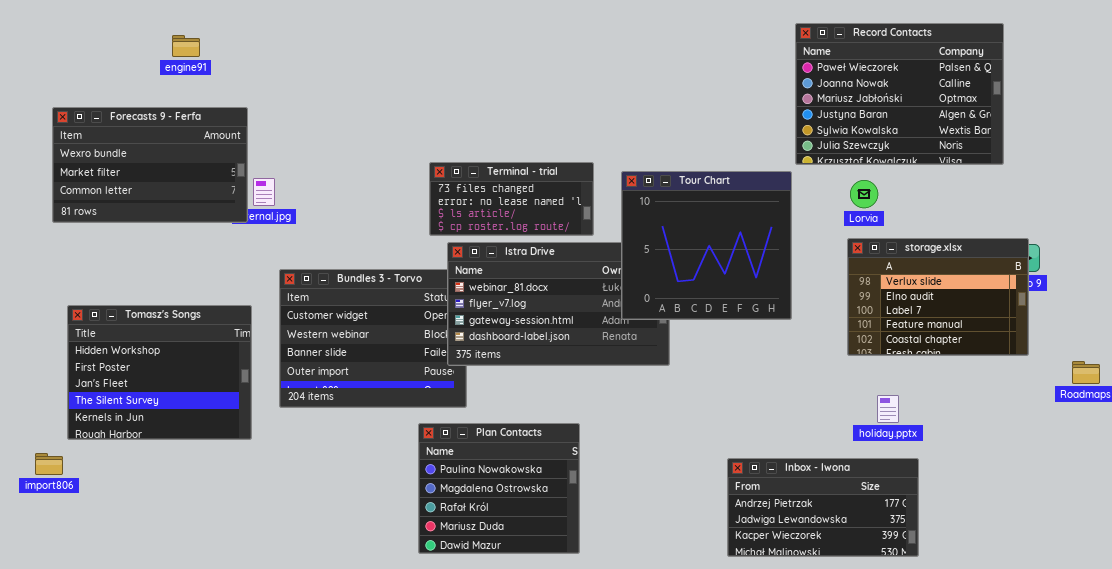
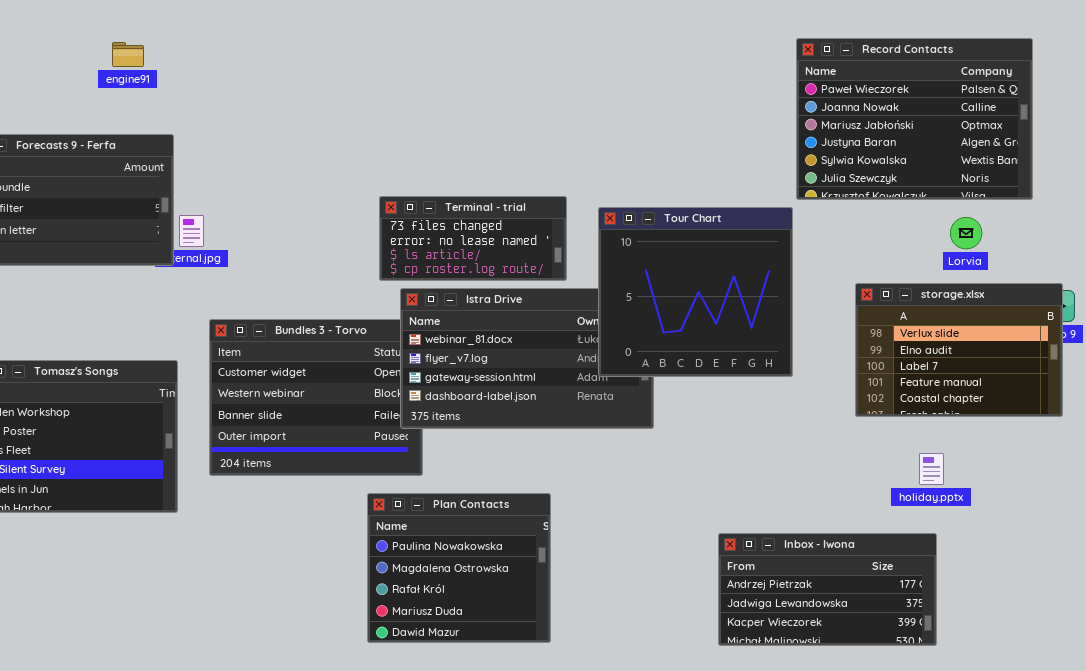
engine91: [172,35,200,57] -> [112,42,144,67], moved
Lorvia: [850,180,878,208] -> [950,217,982,249], moved
holiday.pptx: [877,395,899,423] -> [919,453,944,485], moved

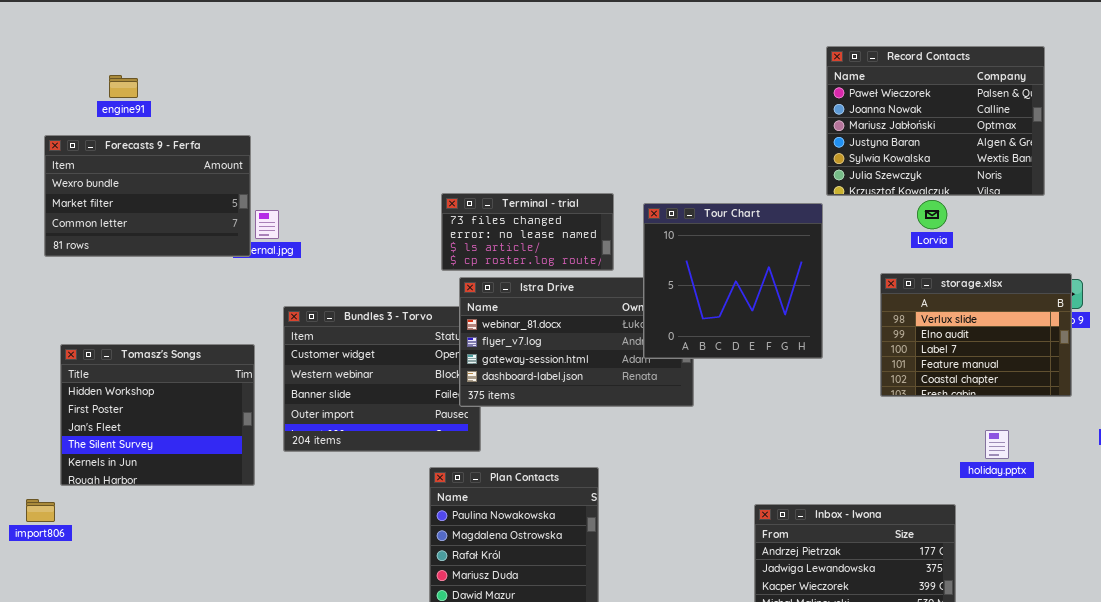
engine91: [112,42,144,67] -> [109,75,138,98], moved
Lorvia: [950,217,982,249] -> [917,200,947,229], moved
holiday.pptx: [919,453,944,485] -> [985,430,1009,459], moved

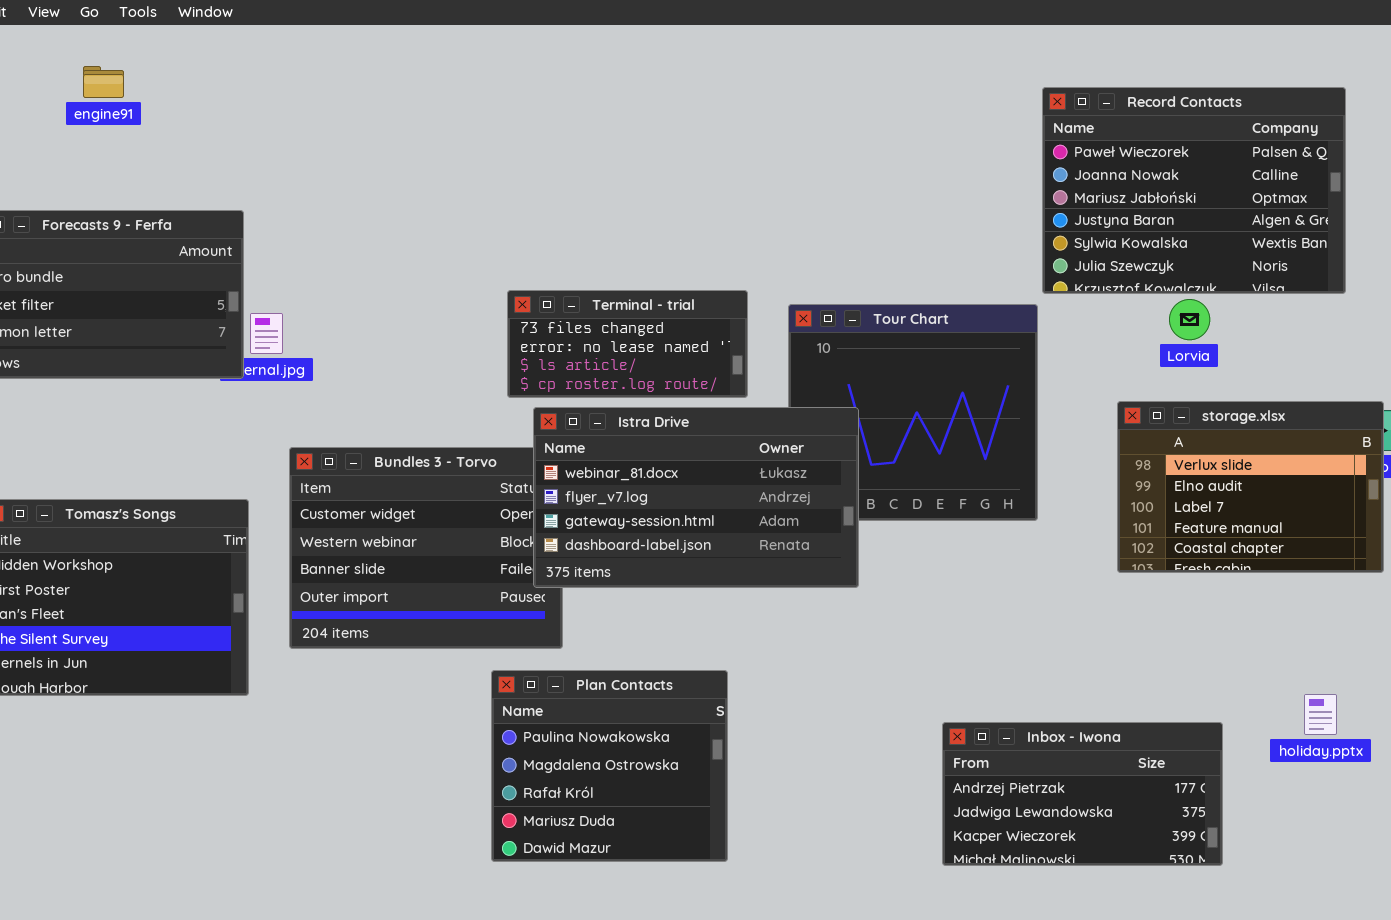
engine91: [109,75,138,98] -> [83,66,124,98], moved
Istra Drive: [459,277,694,407] -> [533,407,859,588], raised
holiday.pptx: [985,430,1009,459] -> [1304,694,1337,735], moved

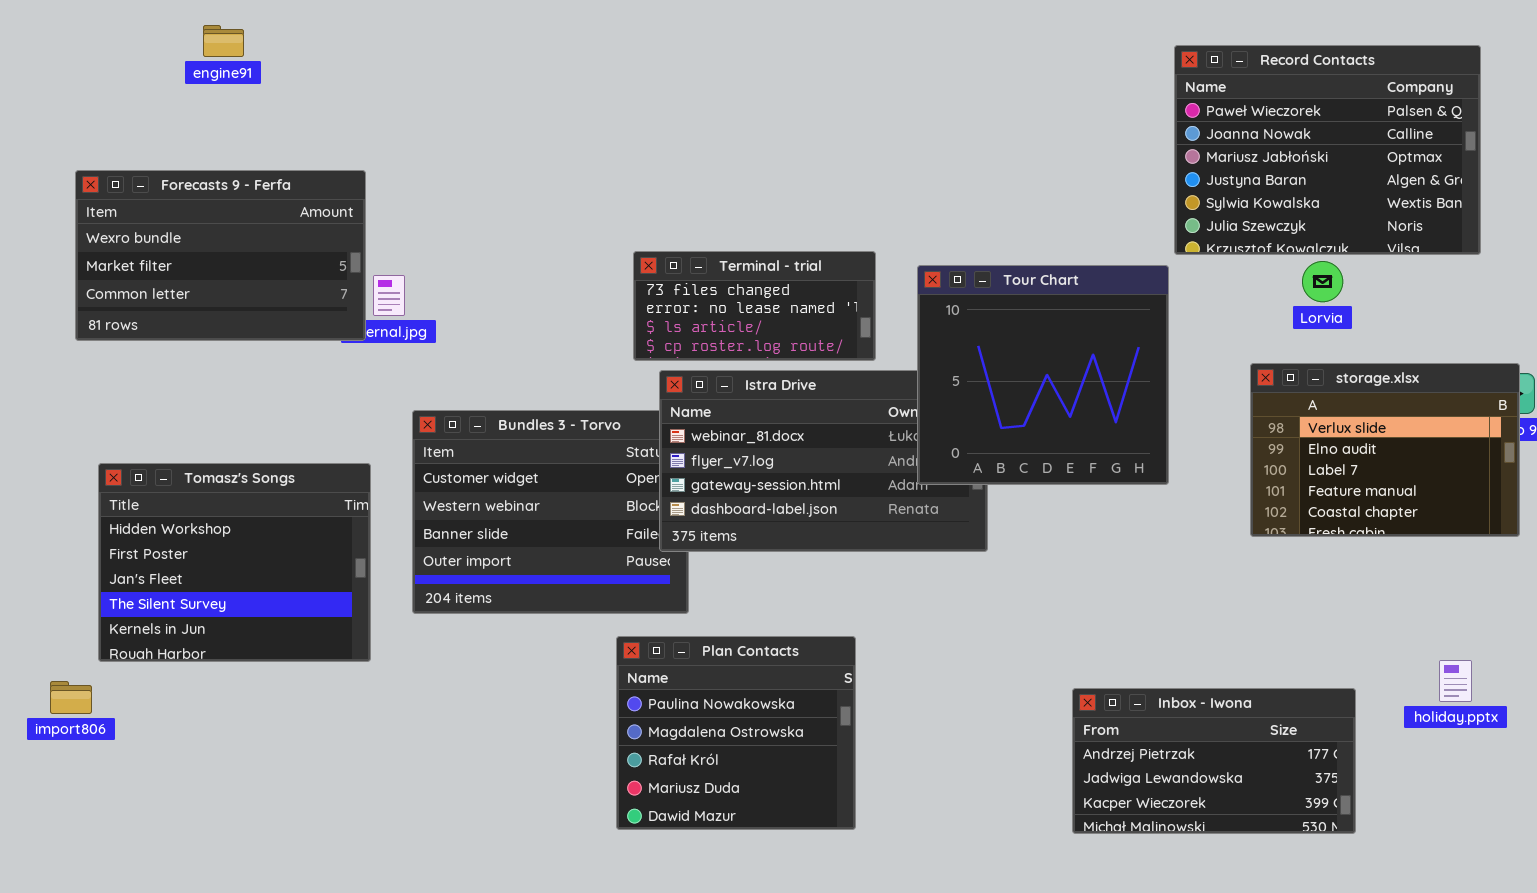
Tour Chart: [788,304,1038,521] -> [917,265,1169,485], raised

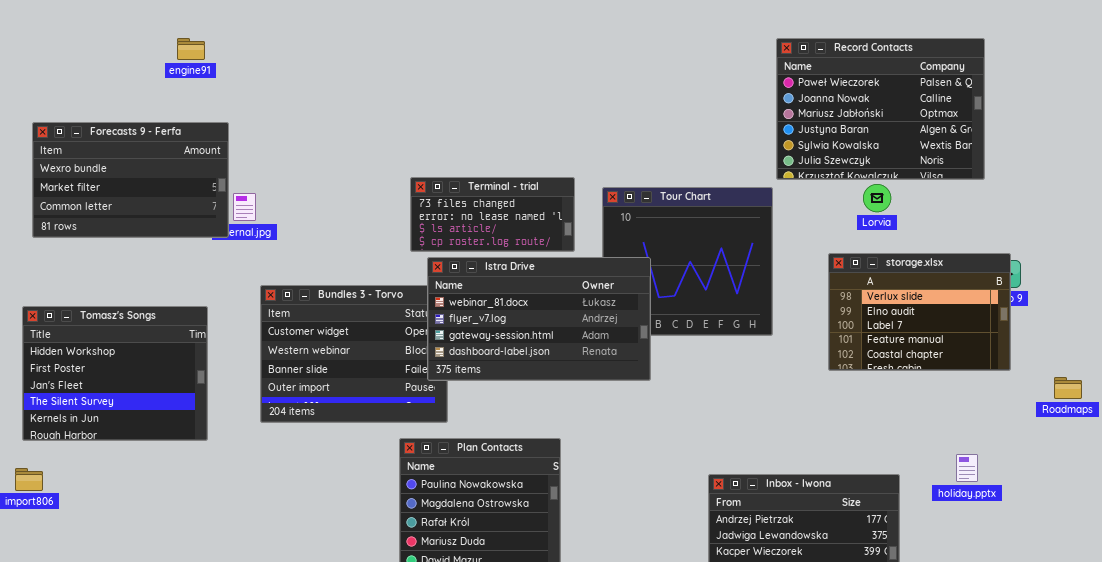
engine91: [203,25,244,57] -> [177,38,205,60], moved
Istra Drive: [659,370,988,552] -> [427,257,651,381], raised
Tomasz's Songs: [98,463,371,662] -> [22,306,208,441], moved

